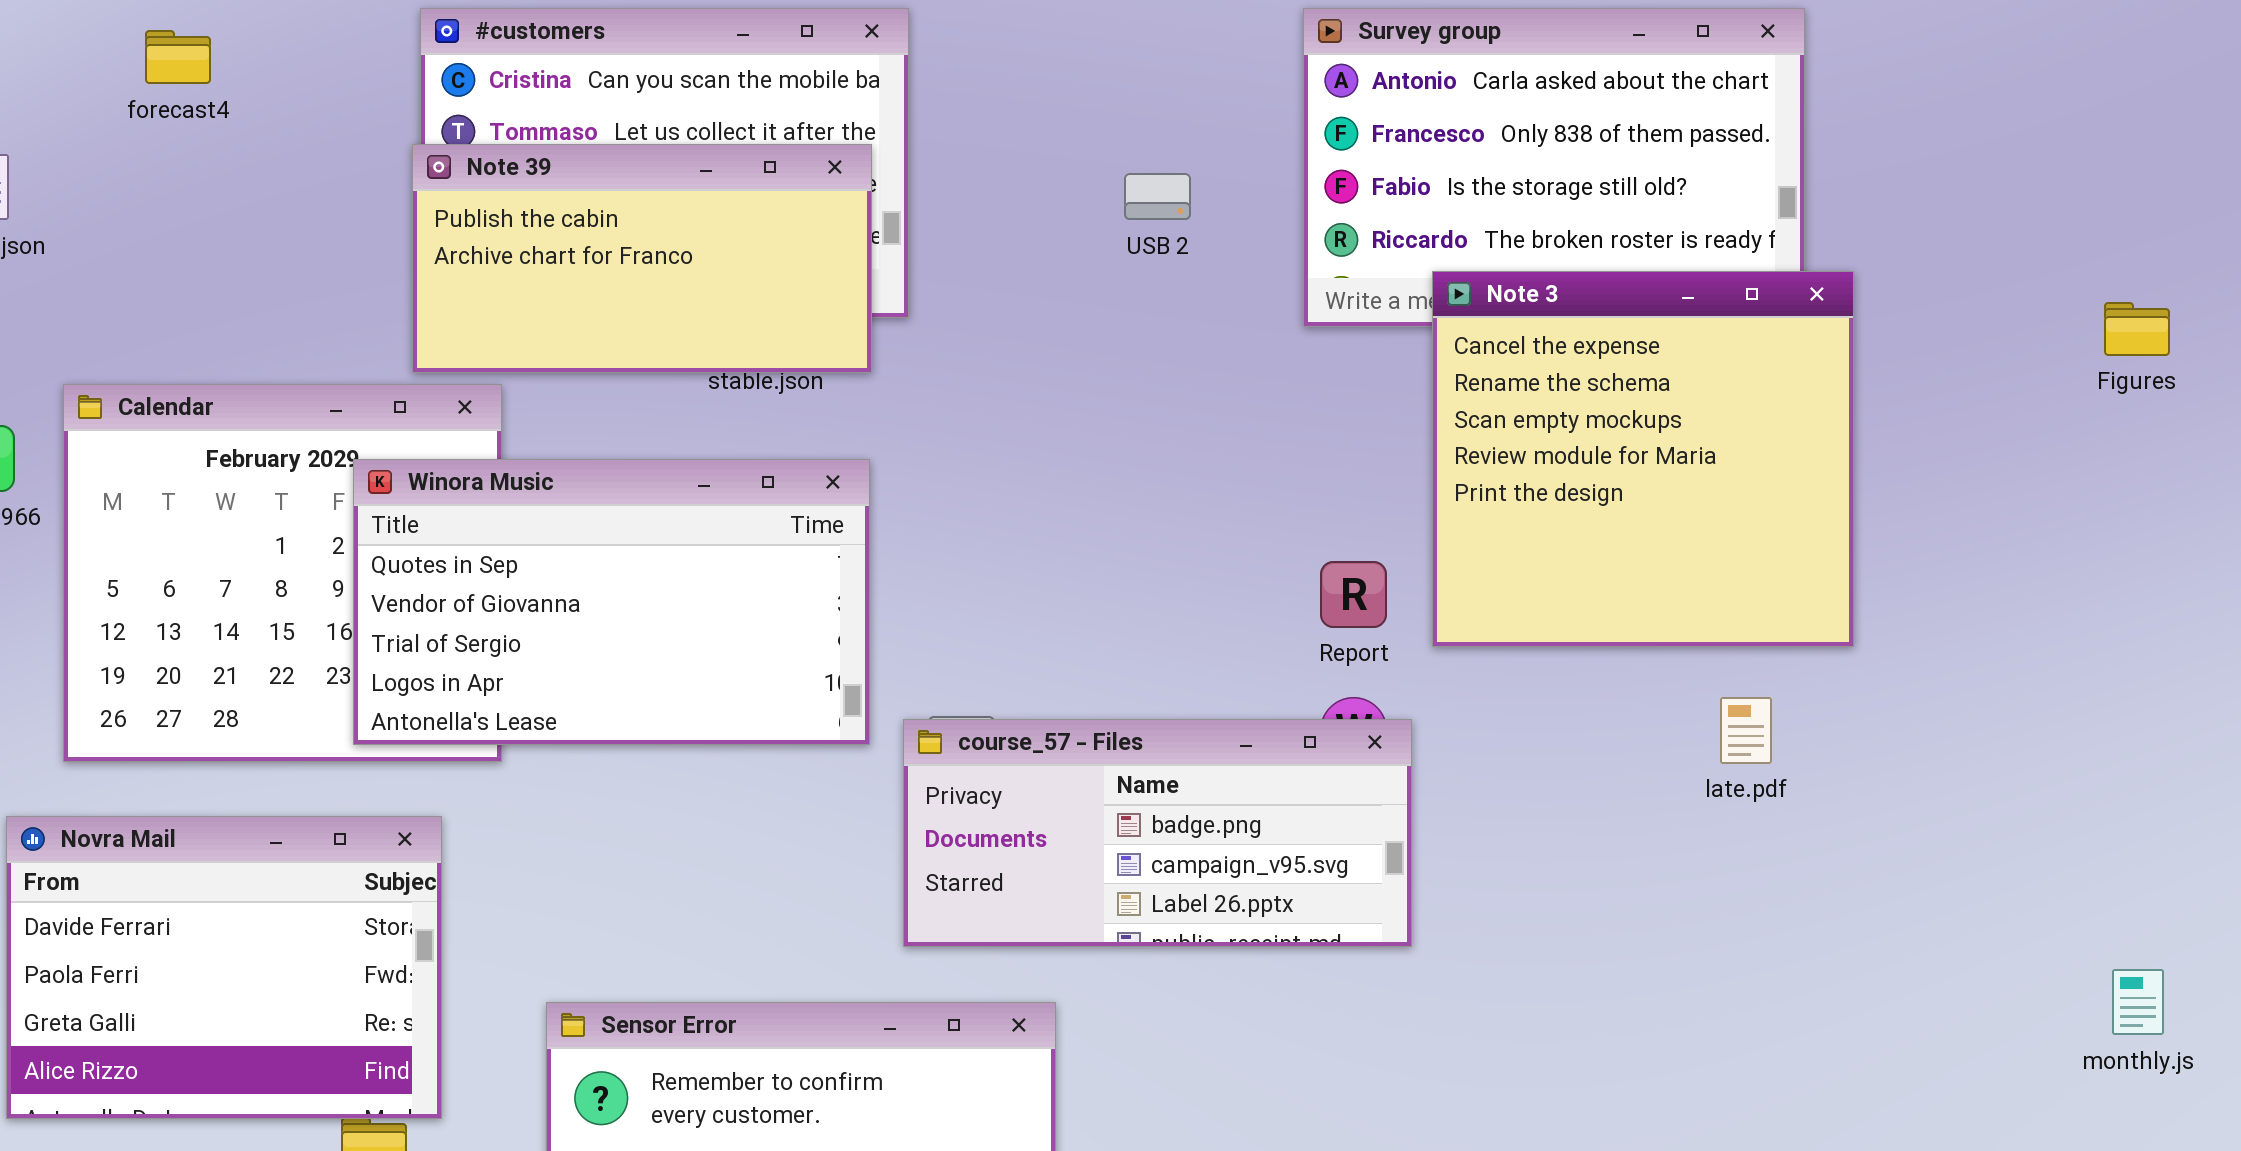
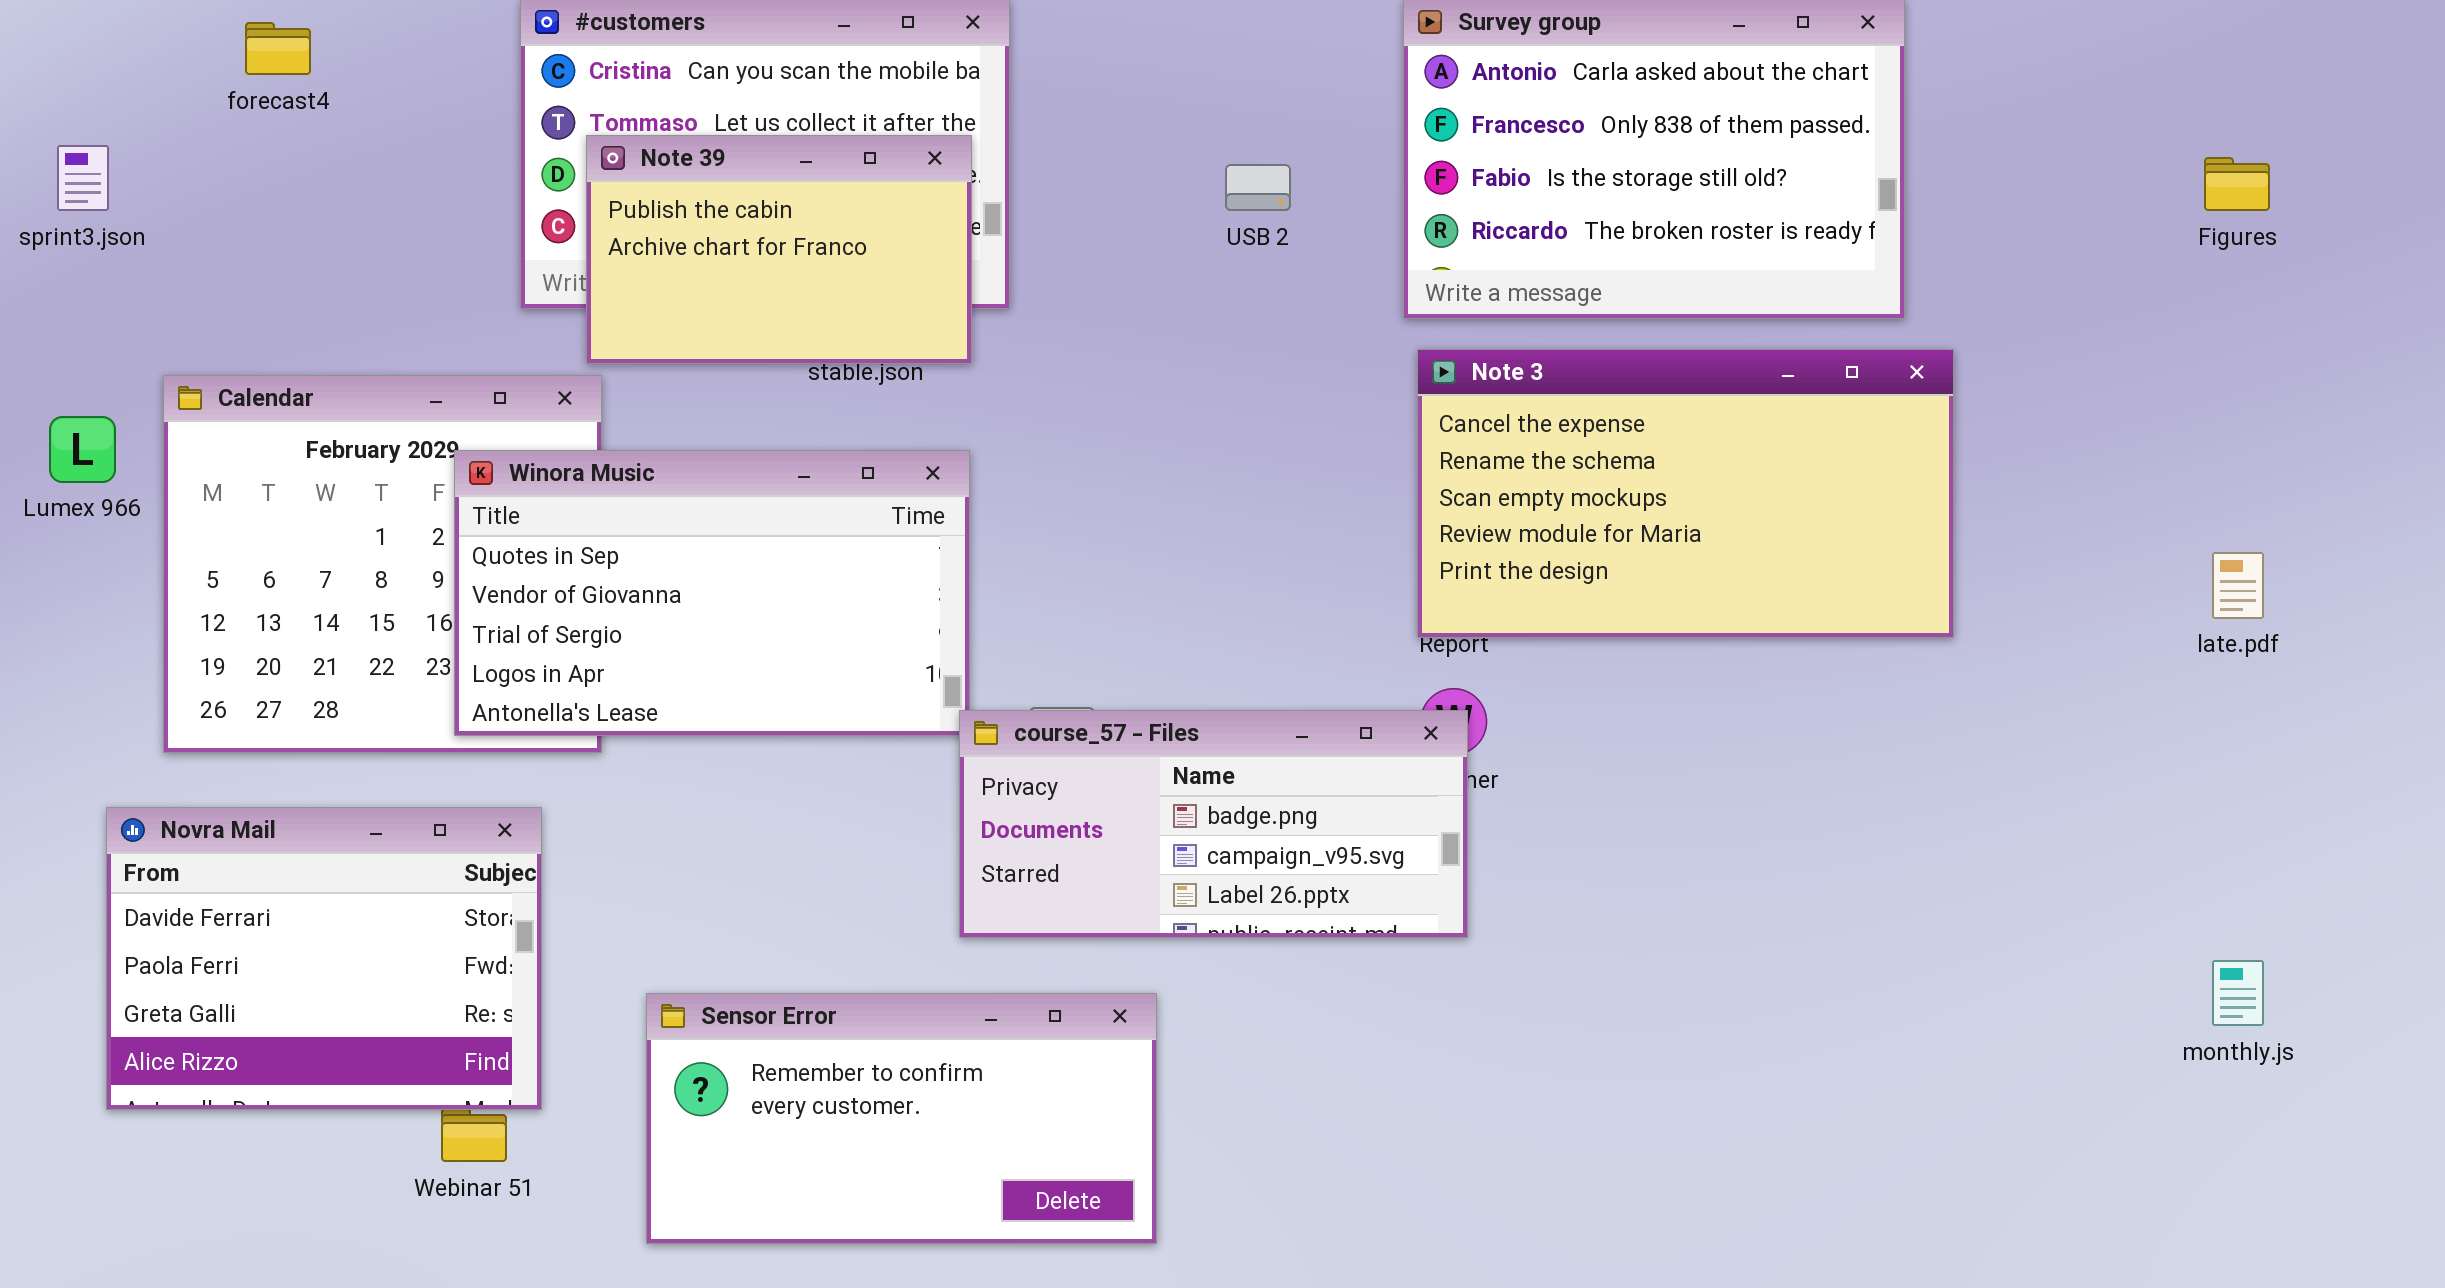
Note 39: [412,144,872,373] -> [586,135,972,364], resized
Note 3: [1432,271,1854,647] -> [1417,349,1954,638], resized
Figures: [2104,302,2170,356] -> [2204,157,2270,211], moved
late.pdf: [1720,697,1772,764] -> [2212,552,2264,619], moved
course_57 - Files: [903,719,1412,947] -> [959,710,1468,938], moved

